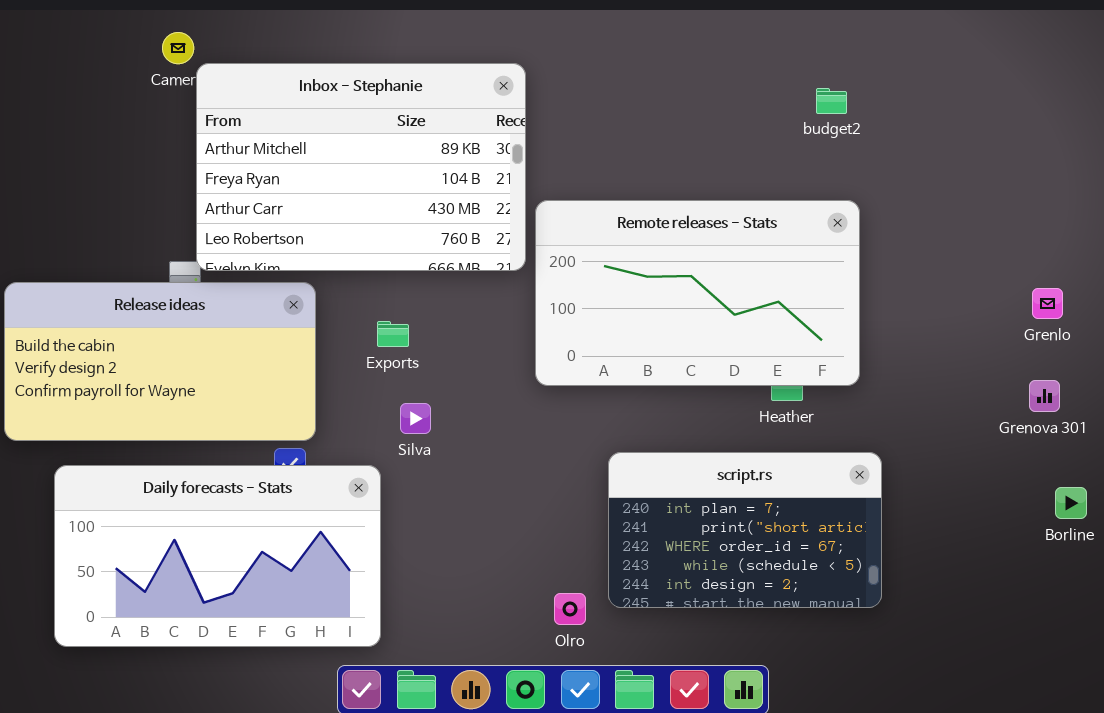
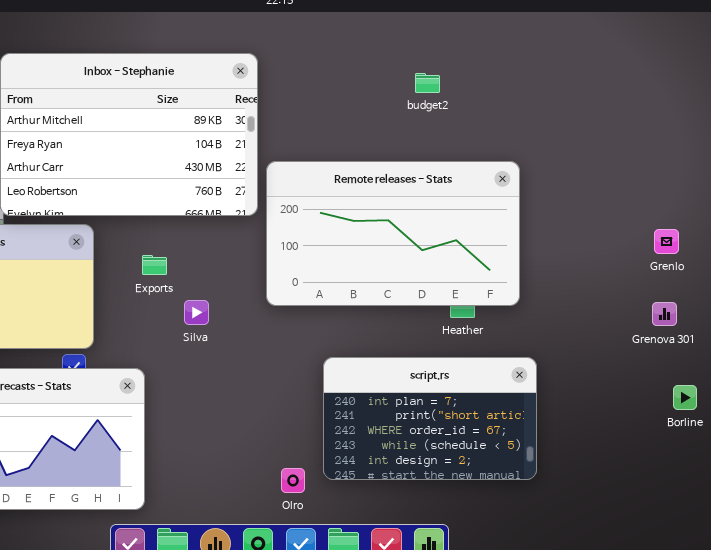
budget2: [816,88,847,114] -> [415,73,440,93], moved
Silva: [400,403,431,434] -> [184,300,209,325], moved

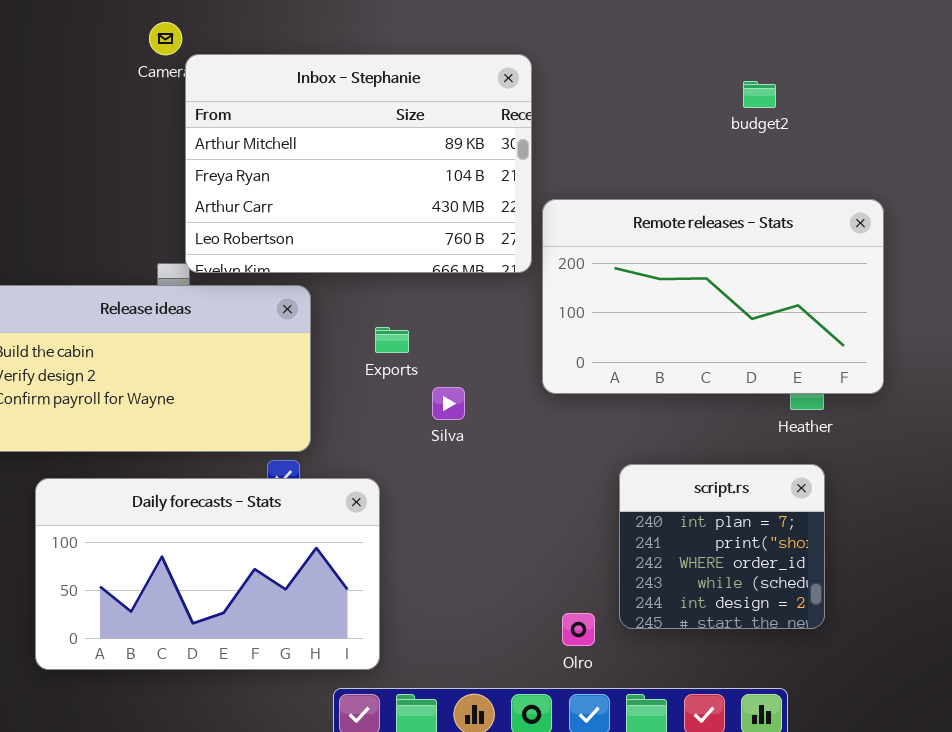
script.rs: [323,357,537,480] -> [619,464,825,629], resized

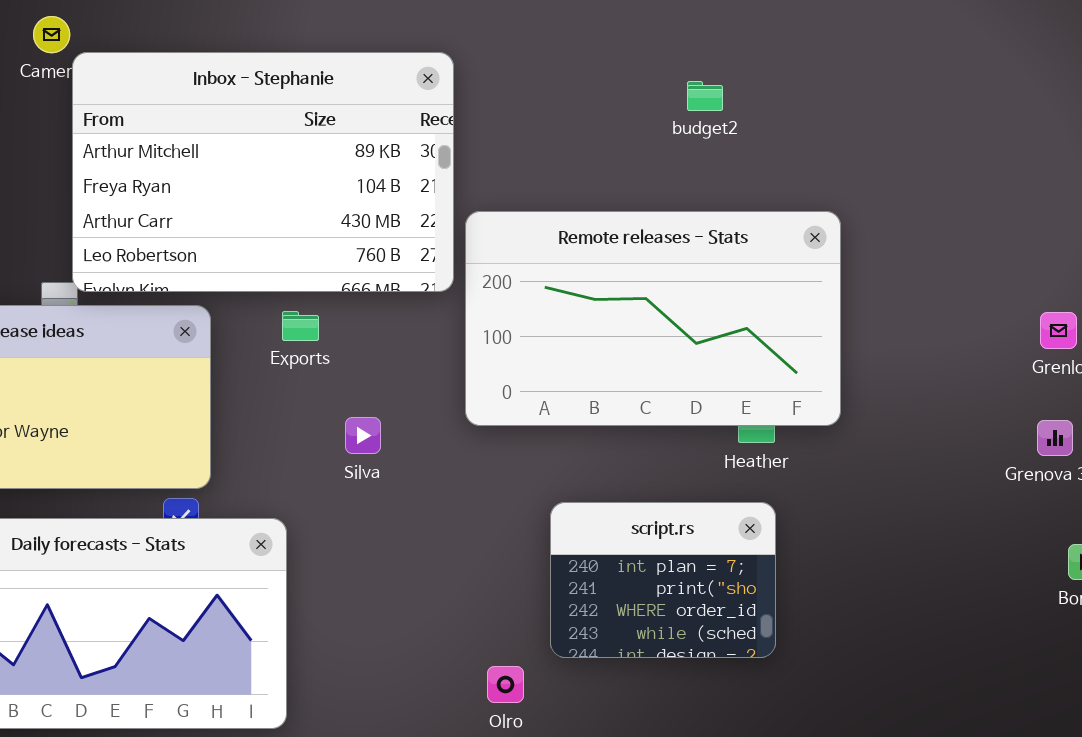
Exports: [375,327,409,353] -> [282,311,319,341], moved
script.rs: [619,464,825,629] -> [550,502,776,658], resized

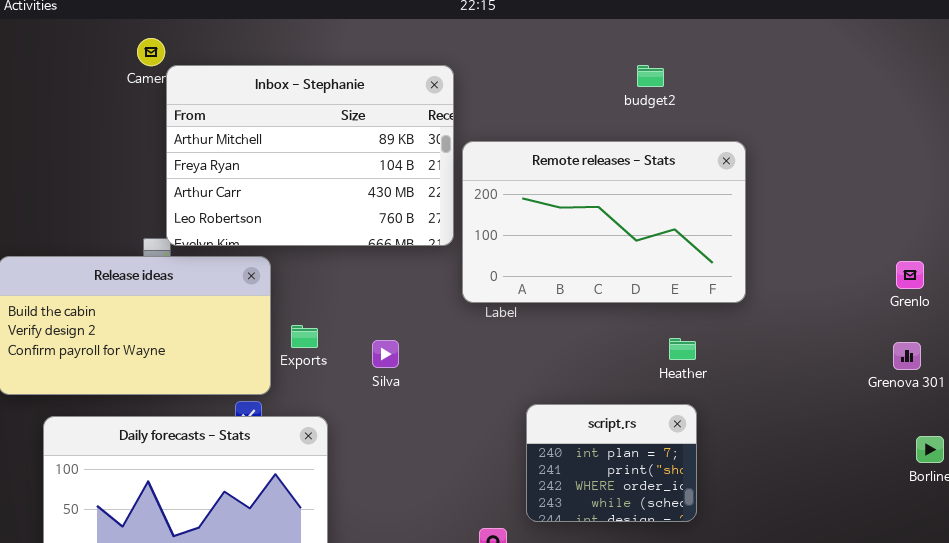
budget2: [687,81,723,111] -> [637,65,664,87], moved
Remote releases - Stats: [465,211,841,426] -> [462,141,746,303], moved
Exports: [282,311,319,341] -> [291,325,318,348], moved

